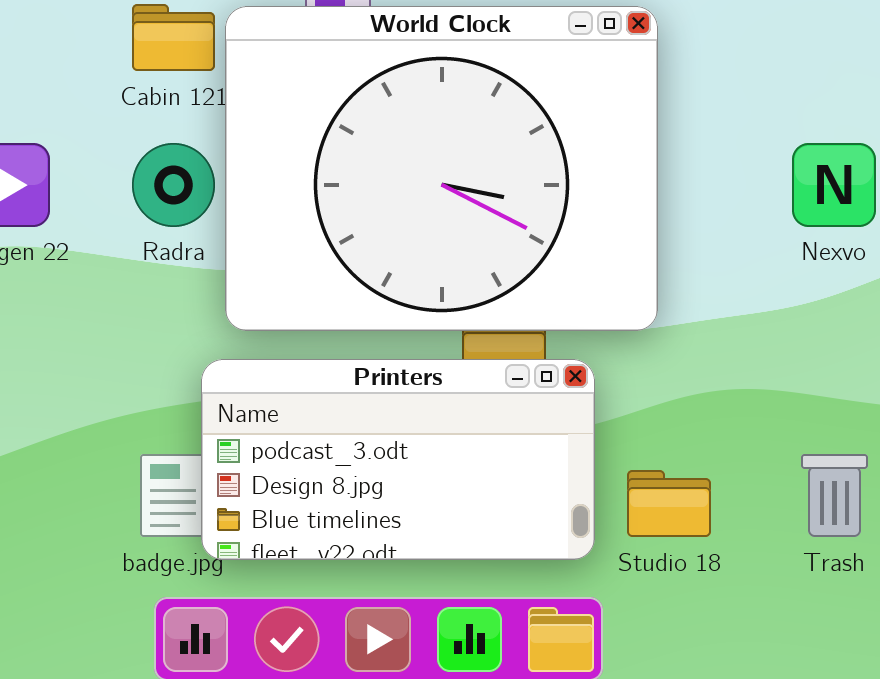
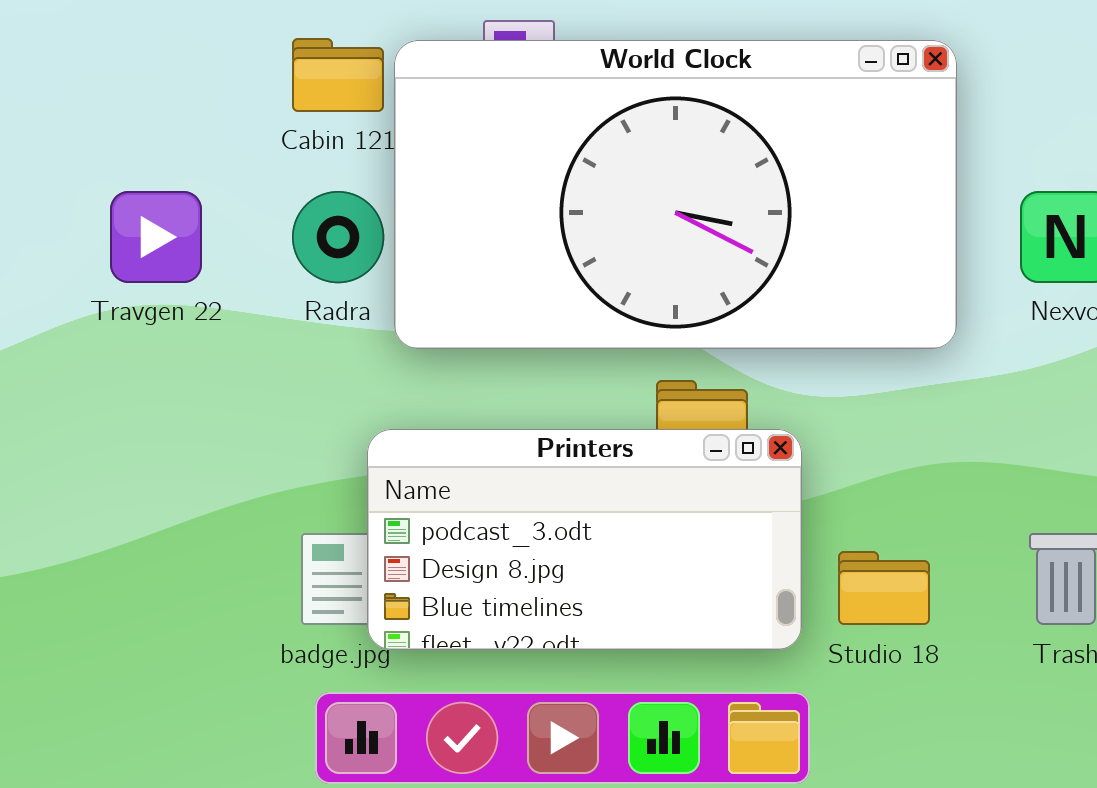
World Clock: [225,6,658,331] -> [394,40,957,349], resized

